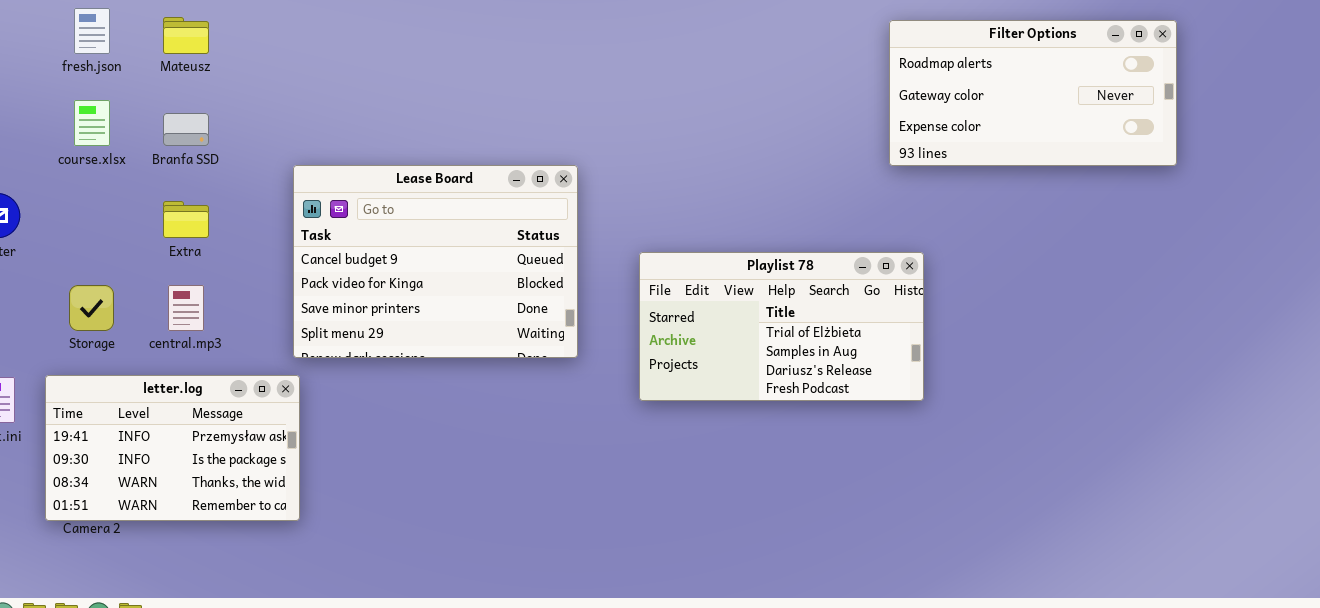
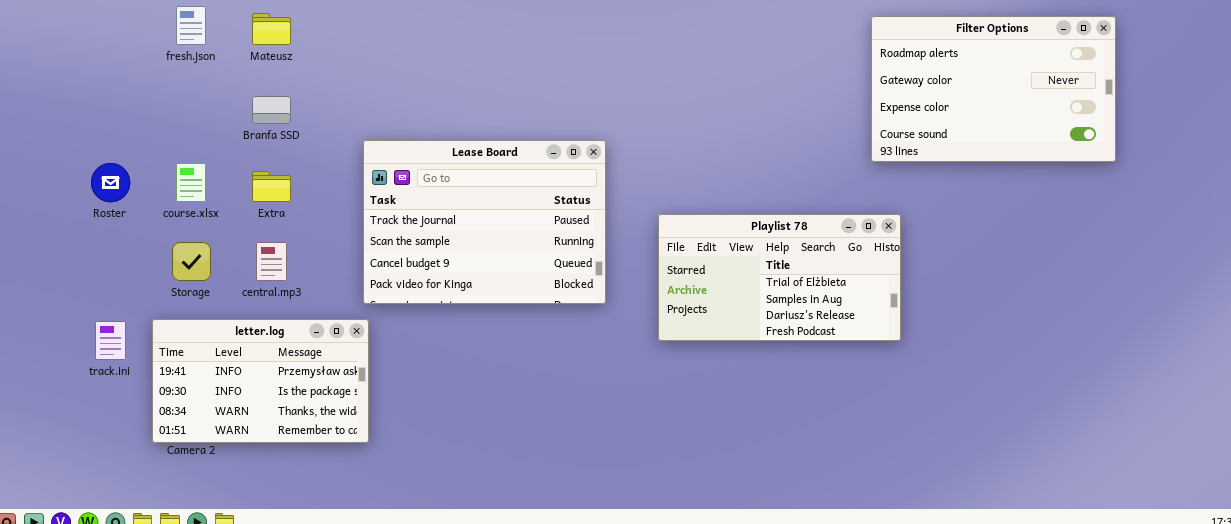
Filter Options: [889,20,1177,166] -> [871,16,1116,162], resized
course.xlsx: [74,100,110,146] -> [176,163,206,202], moved
Lease Board: [293,165,578,358] -> [363,140,606,304], scrolled up 2 rows

